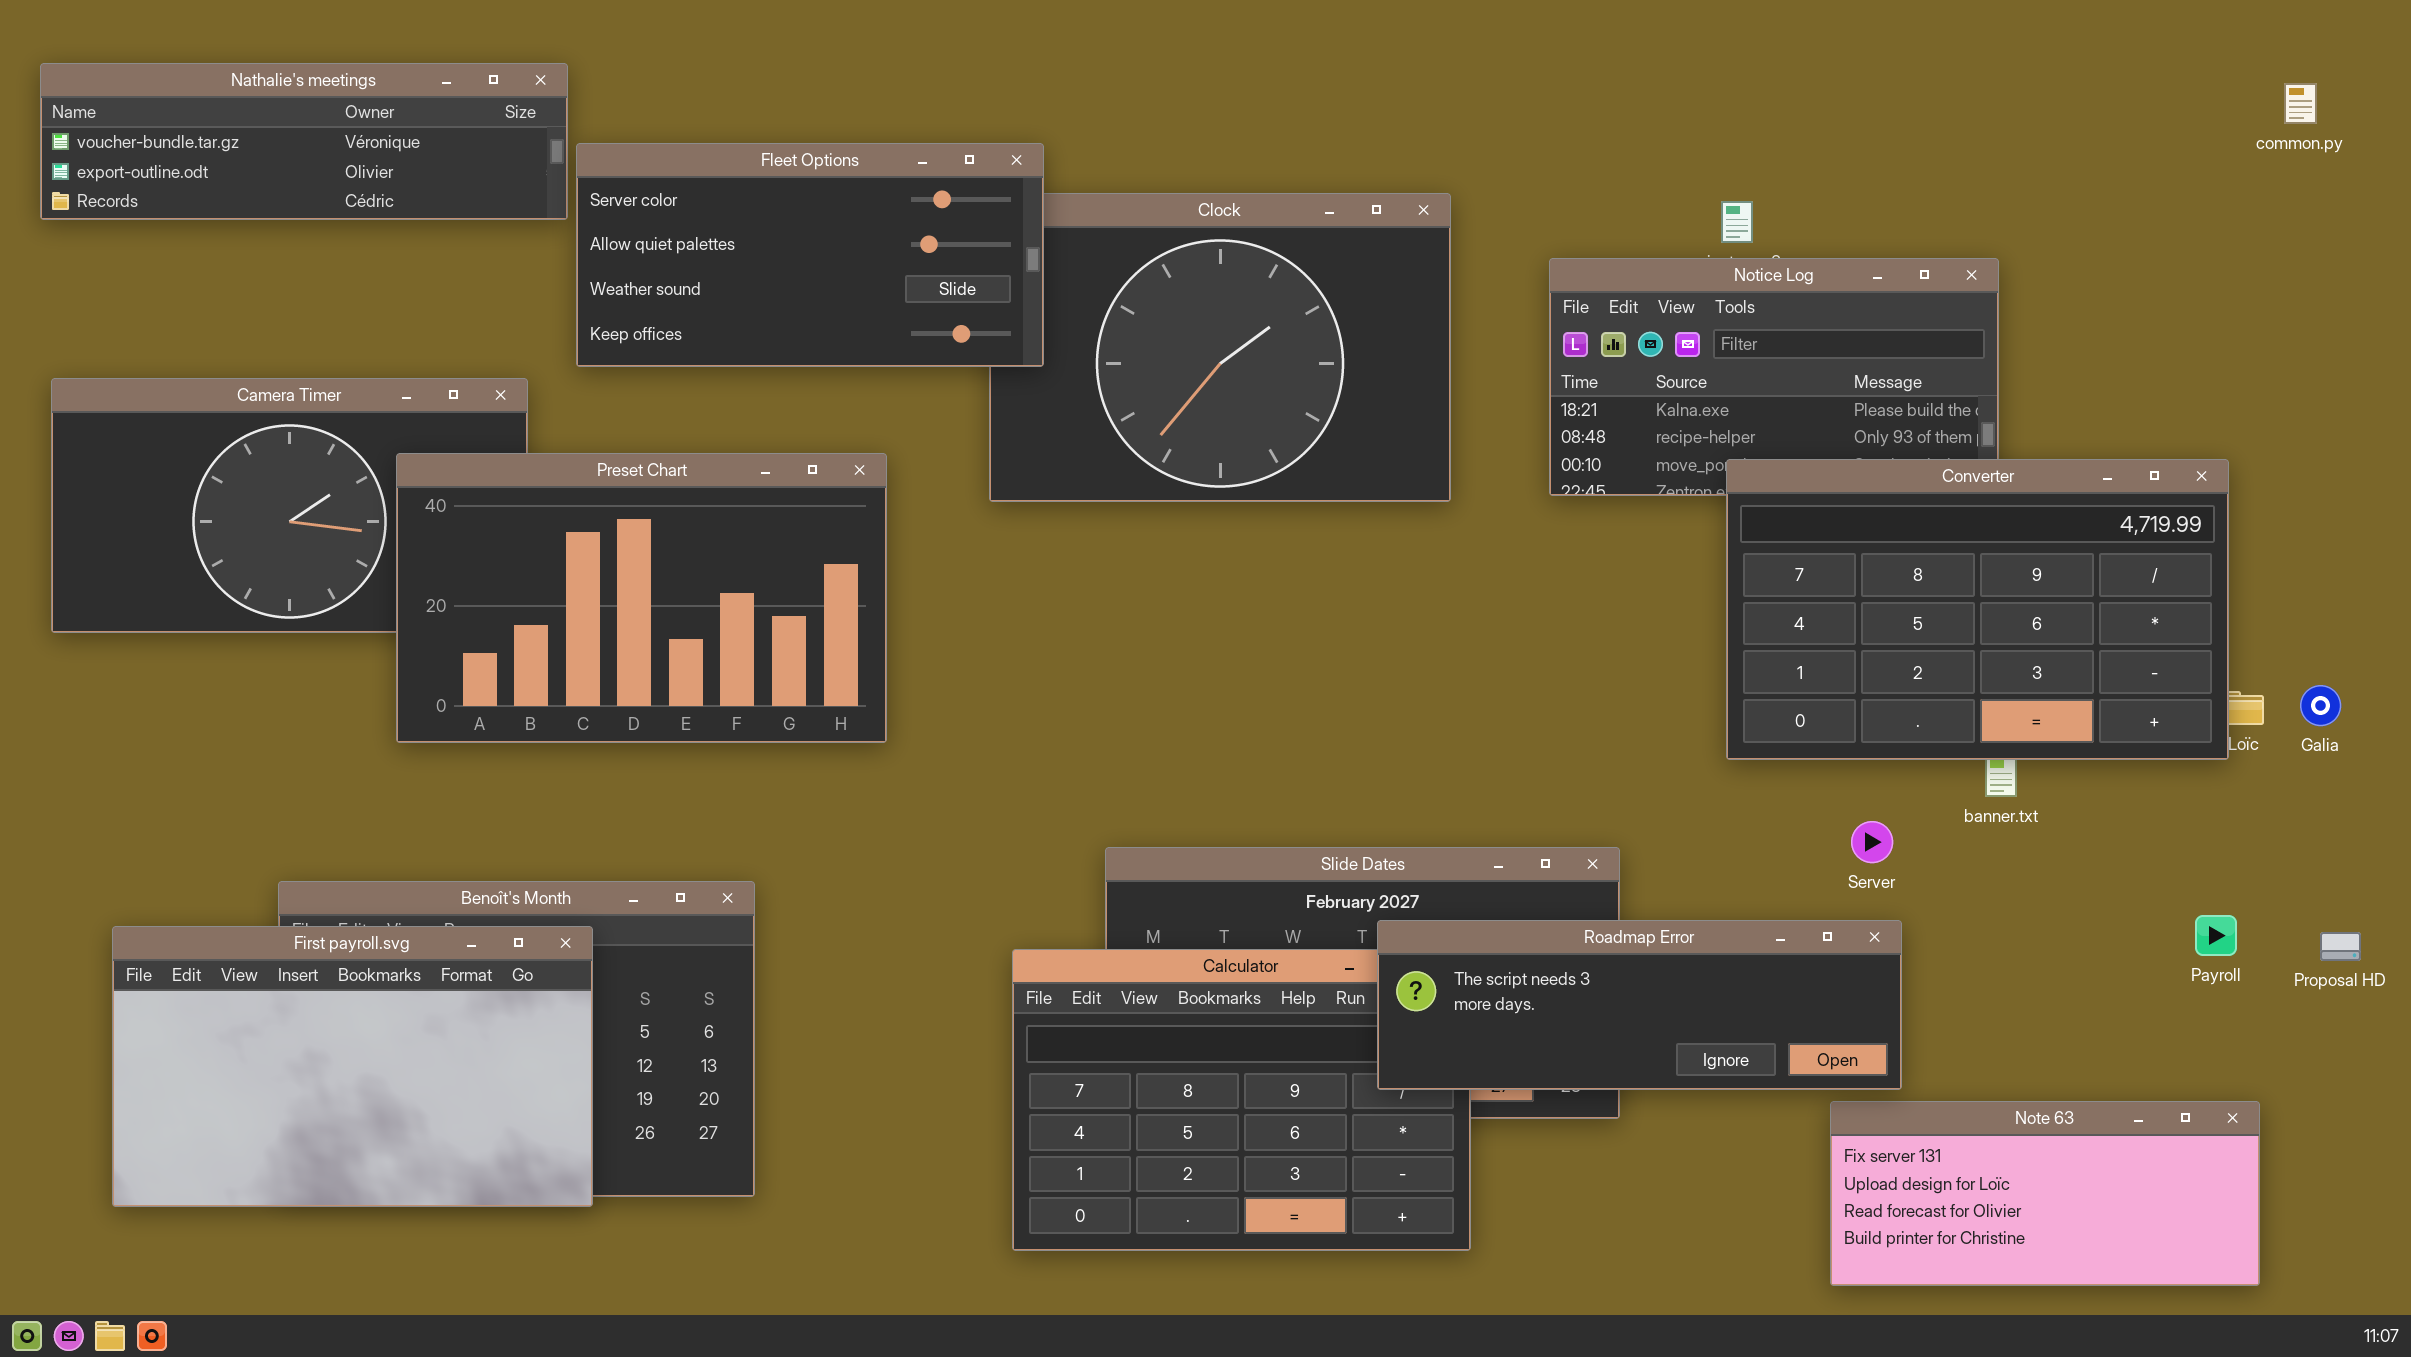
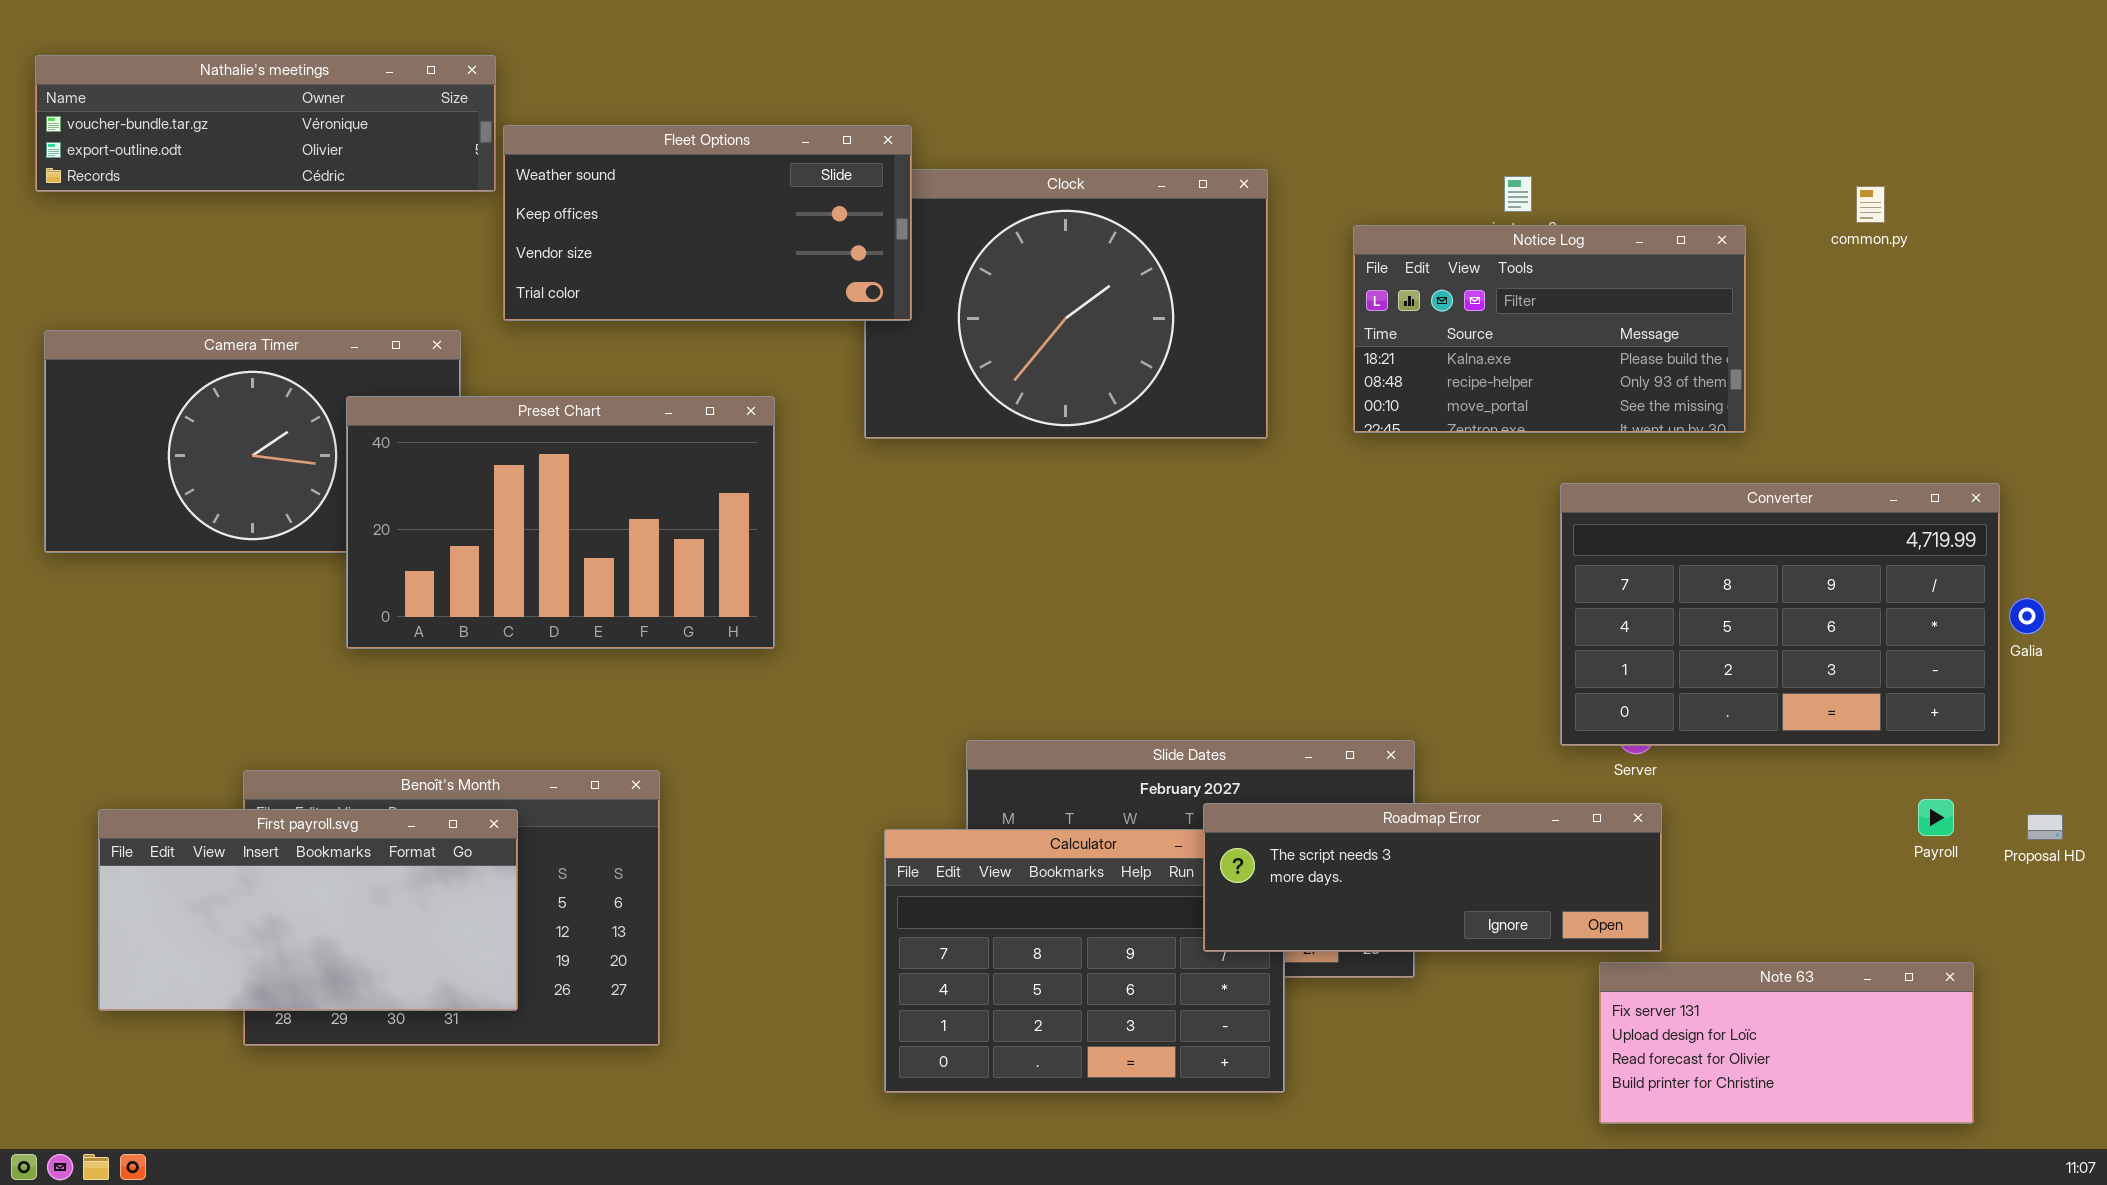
common.py: [2284,83,2317,124] -> [1856,186,1885,223], moved
Fleet Options: [576,143,1044,367] -> [503,125,912,321], scrolled down 2 rows
Converter: [1726,459,2229,760] -> [1560,483,2000,746], moved
First payroll.svg: [112,926,593,1207] -> [98,809,518,1011], resized

